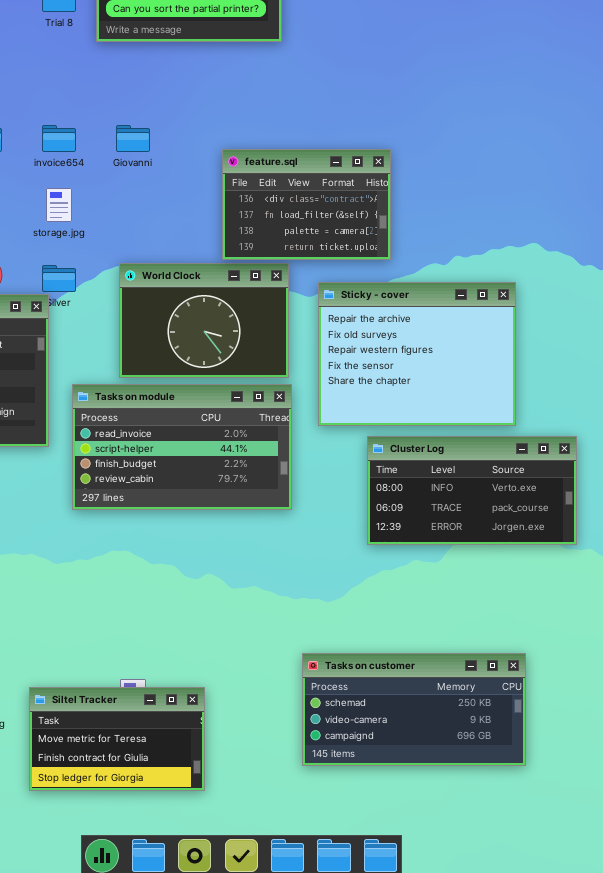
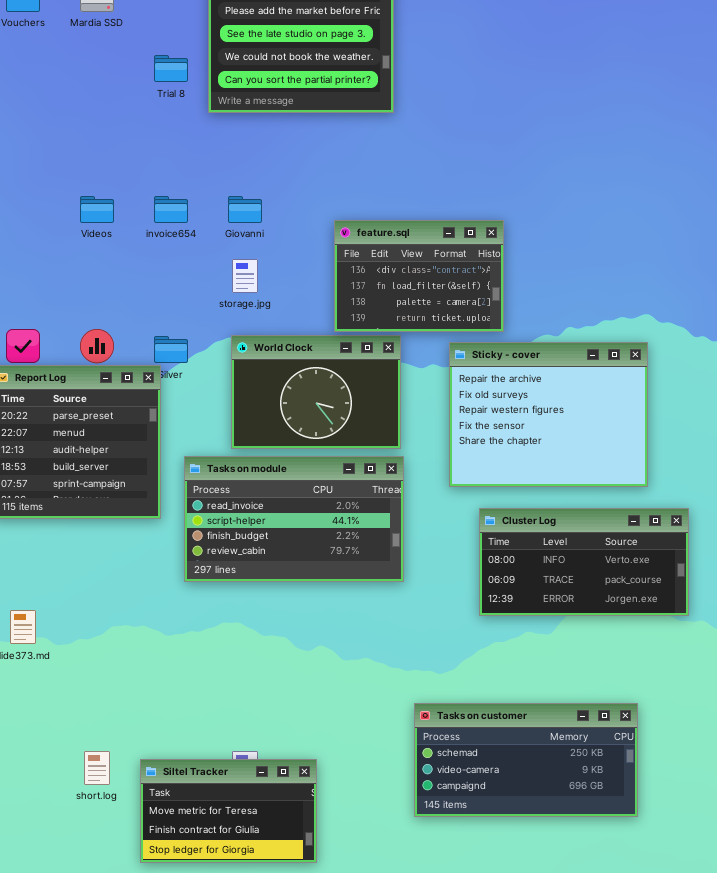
storage.jpg: [46,188,72,222] -> [232,259,258,293], moved
Sticky - cover: [318,282,516,426] -> [449,342,648,487], moved
Tasks on customer: [302,653,526,766] -> [414,703,638,817], moved

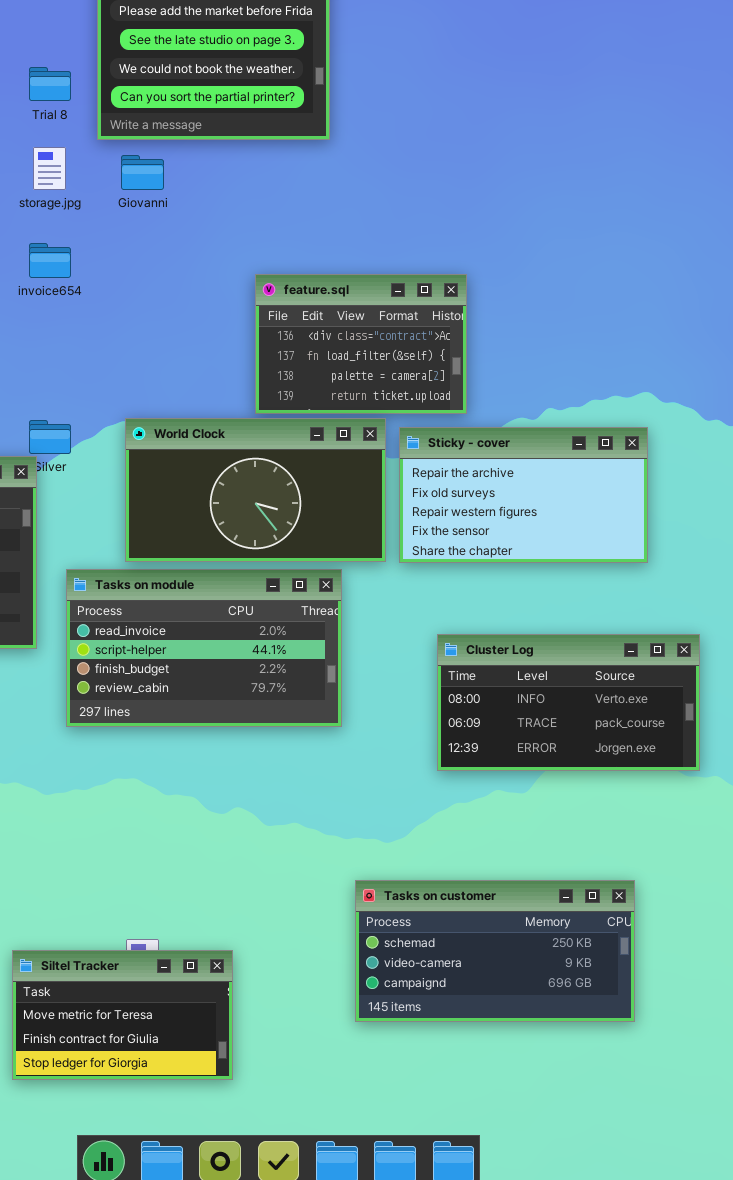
Giovanni: [228,196,262,223] -> [121,155,164,190], moved
storage.jpg: [232,259,258,293] -> [33,147,66,190], moved
World Clock: [231,335,401,449] -> [125,418,386,562], resized
Sticky - cover: [449,342,648,487] -> [399,427,648,563], resized

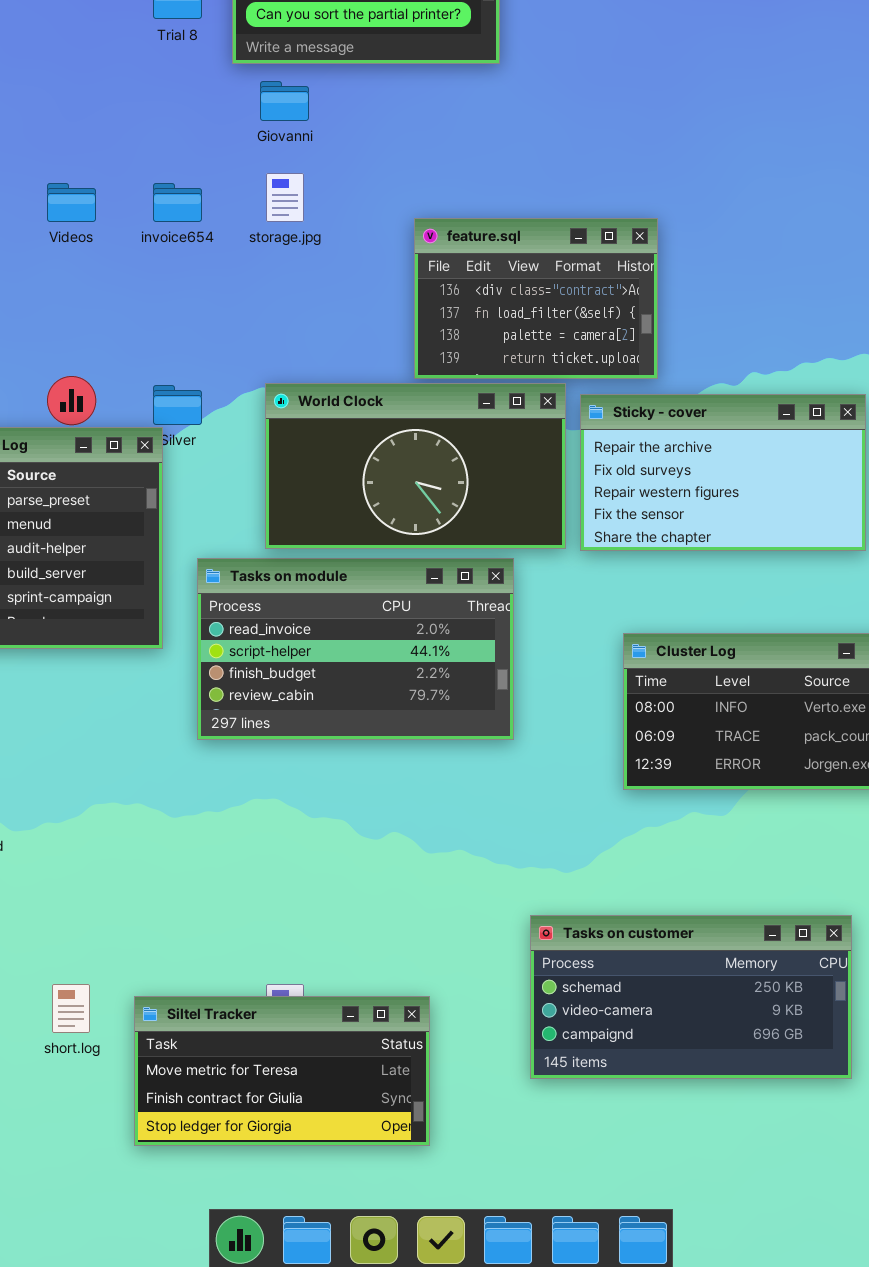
storage.jpg: [33,147,66,190] -> [266,173,304,222], moved
Siltel Tracker: [12,950,233,1080] -> [134,996,430,1146], resized

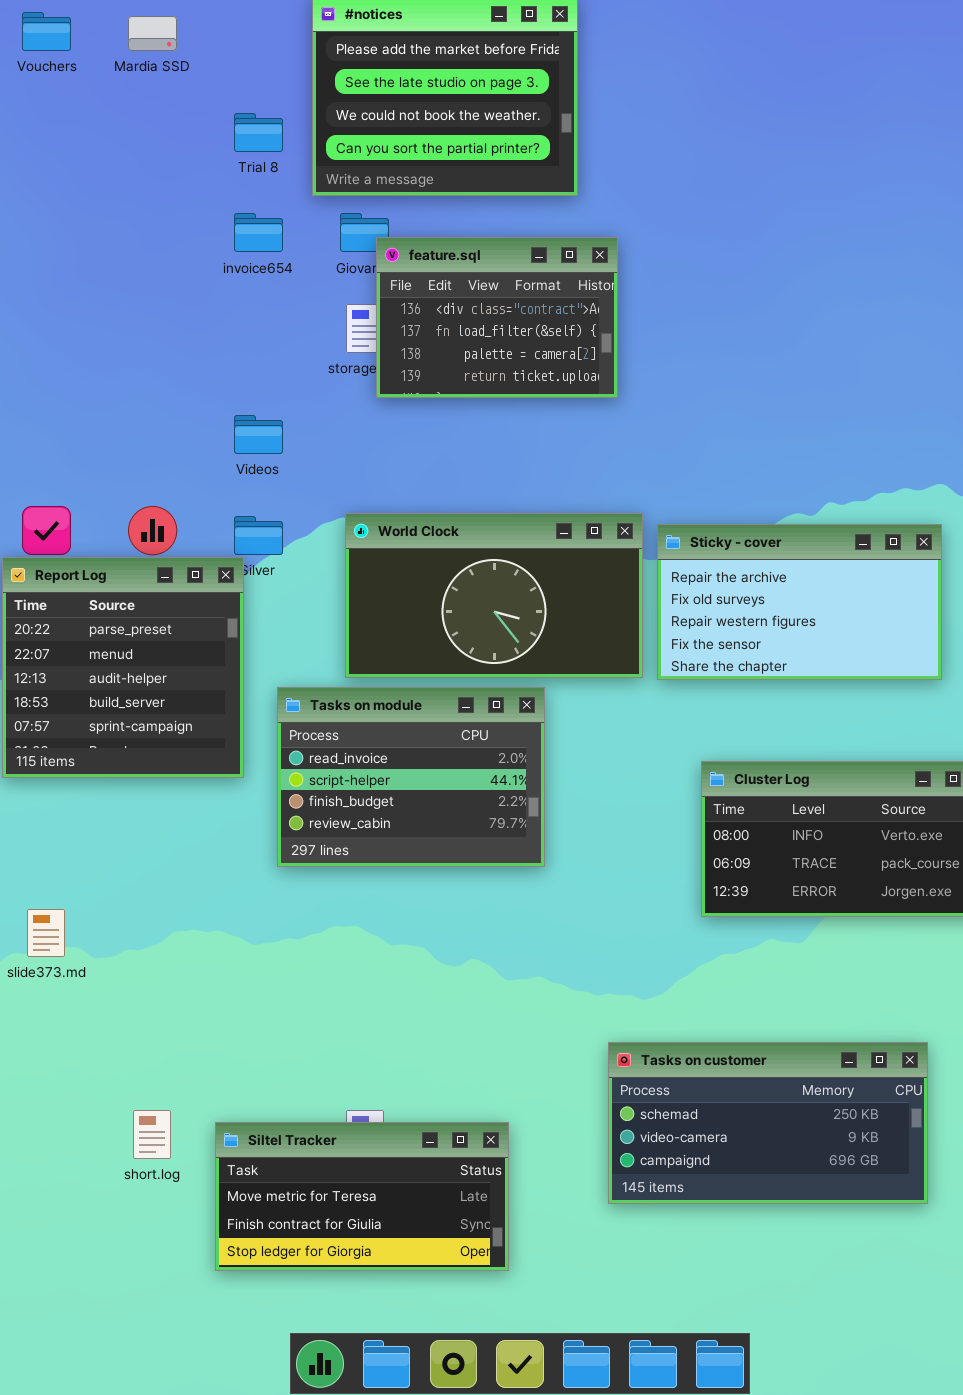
Videos: [47,183,96,222] -> [234,415,283,454], moved
invoice654: [153,183,202,222] -> [234,213,283,252], moved
feature.sql: [414,218,658,379] -> [376,237,618,398], moved
Tasks on module: [197,558,514,740] -> [277,687,545,867], resized

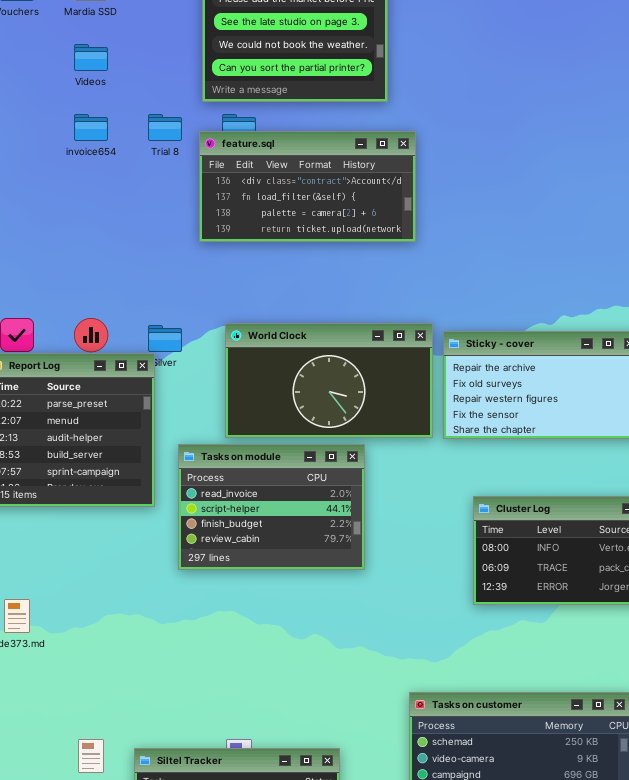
Trial 8: [234,113,283,152] -> [148,114,182,141], moved
invoice654: [234,213,283,252] -> [74,114,108,141], moved
feature.sql: [376,237,618,398] -> [199,131,416,242], resized
Videos: [234,415,283,454] -> [74,44,108,71], moved

